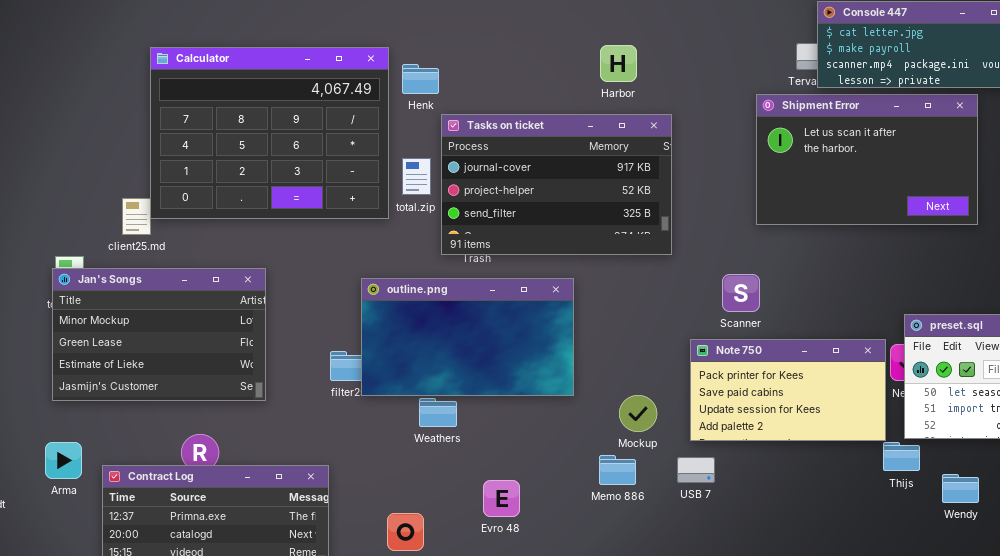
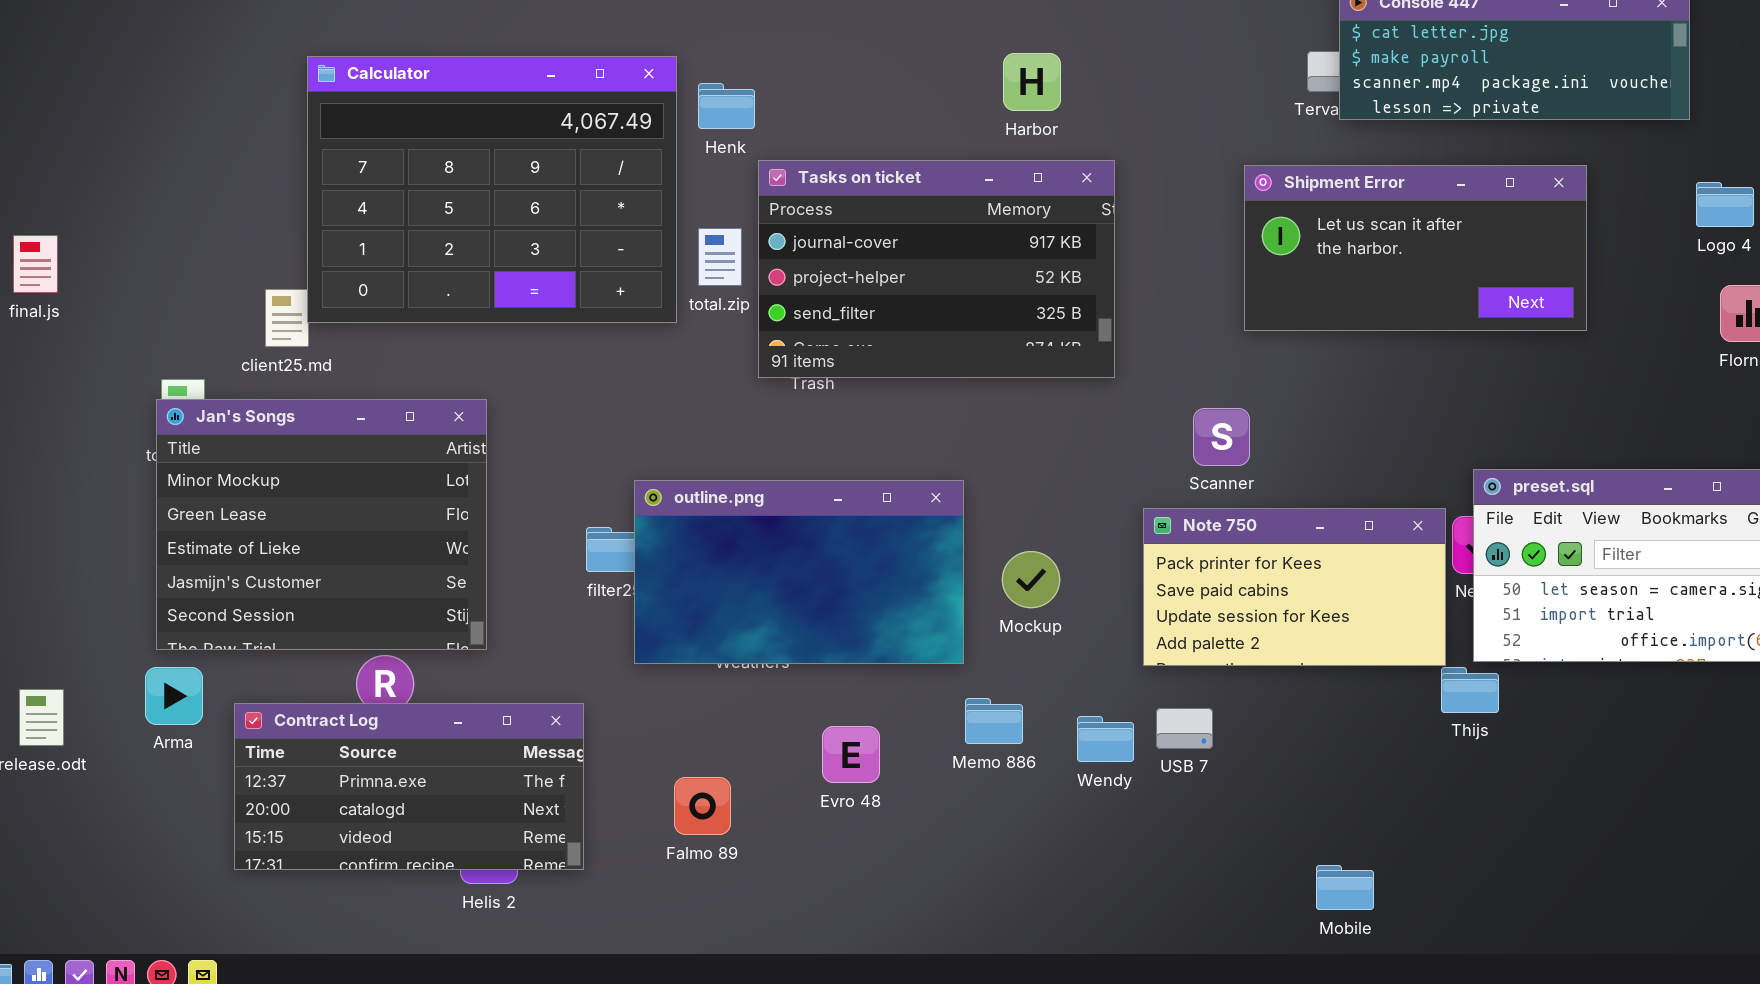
Shipment Error: [756,94,978,225] -> [1244,165,1587,331], resized
Jan's Songs: [52,268,266,401] -> [156,399,487,650], resized
outline.png: [361,278,574,396] -> [634,480,964,664], moved
Mockup: [619,395,657,432] -> [1002,551,1060,608], moved
Memo 886: [599,455,636,485] -> [965,698,1023,744], moved
USB 7: [677,457,715,483] -> [1156,708,1213,749], moved
Wendy: [942,474,979,503] -> [1077,716,1134,762], moved

